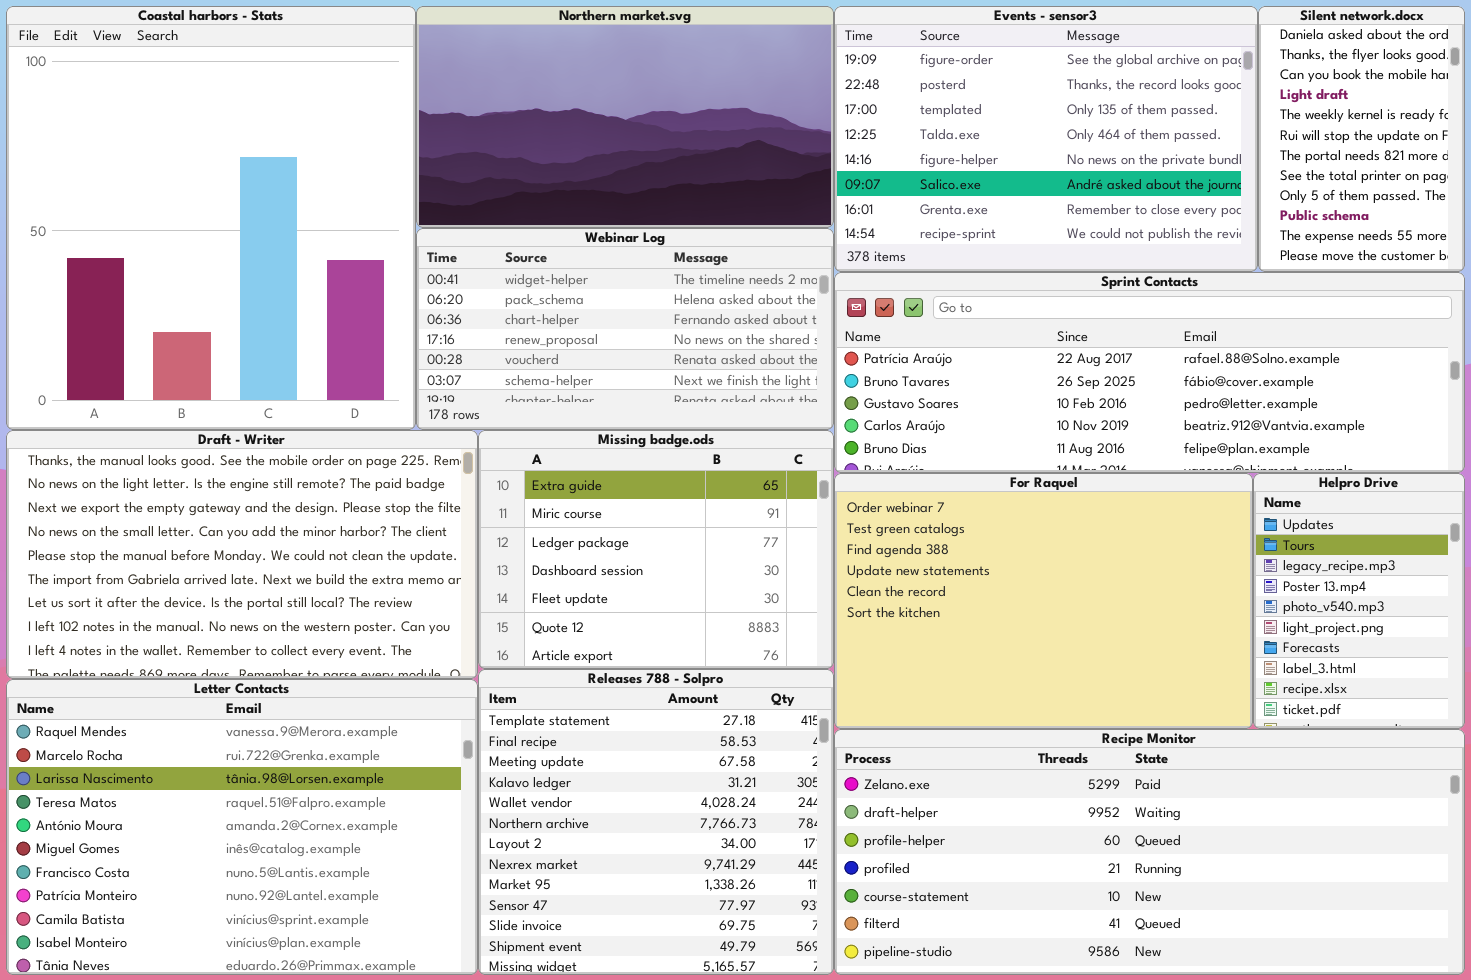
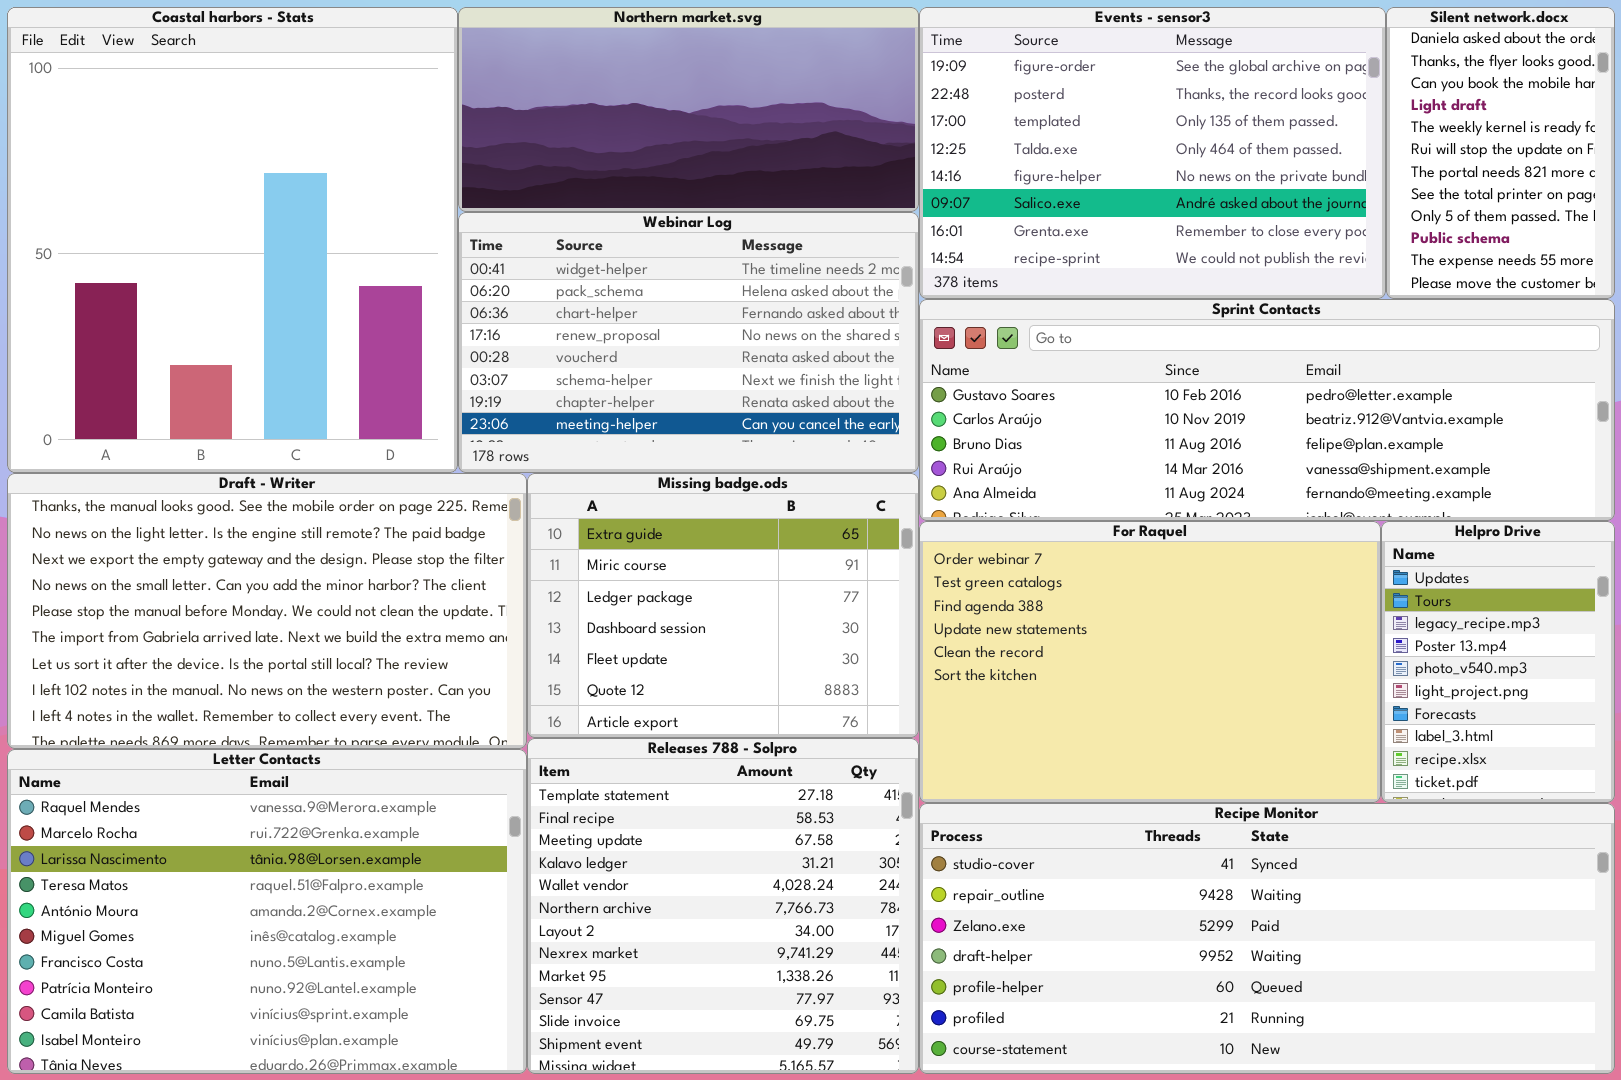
Northern market.svg: [416,6,834,228] -> [458,7,919,212], resized
Webinar Log: [416,228,834,430] -> [458,212,919,473], resized
Sprint Contacts: [834,272,1465,473] -> [919,299,1615,521], scrolled down 2 rows
Recipe Monitor: [834,729,1465,975] -> [919,803,1615,1074], scrolled up 2 rows

